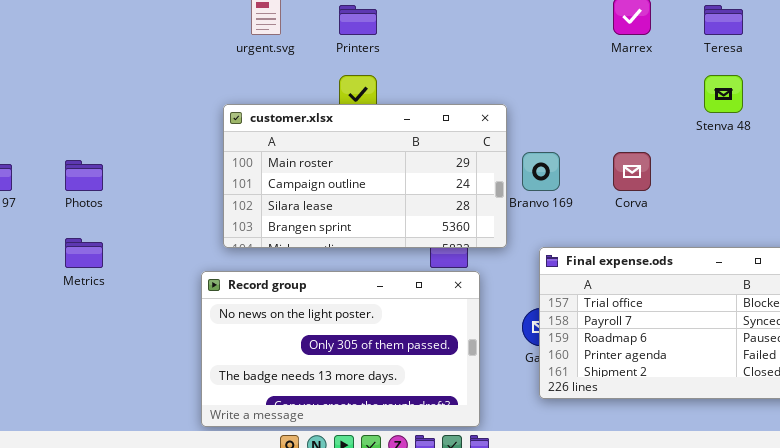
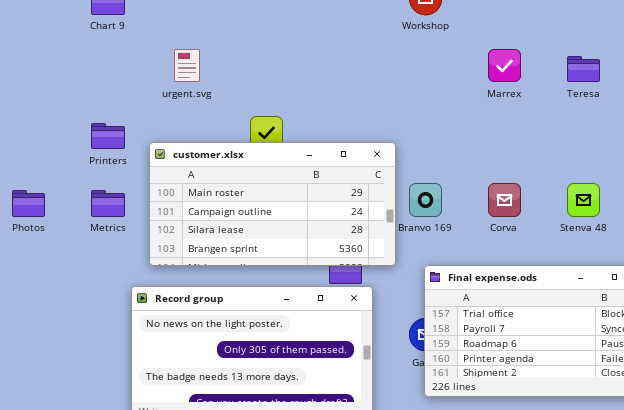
Printers: [339,5,377,35] -> [91,123,125,149], moved
Stenva 48: [704,75,743,113] -> [567,183,600,217], moved
Metrics: [65,238,103,268] -> [91,190,125,217], moved

